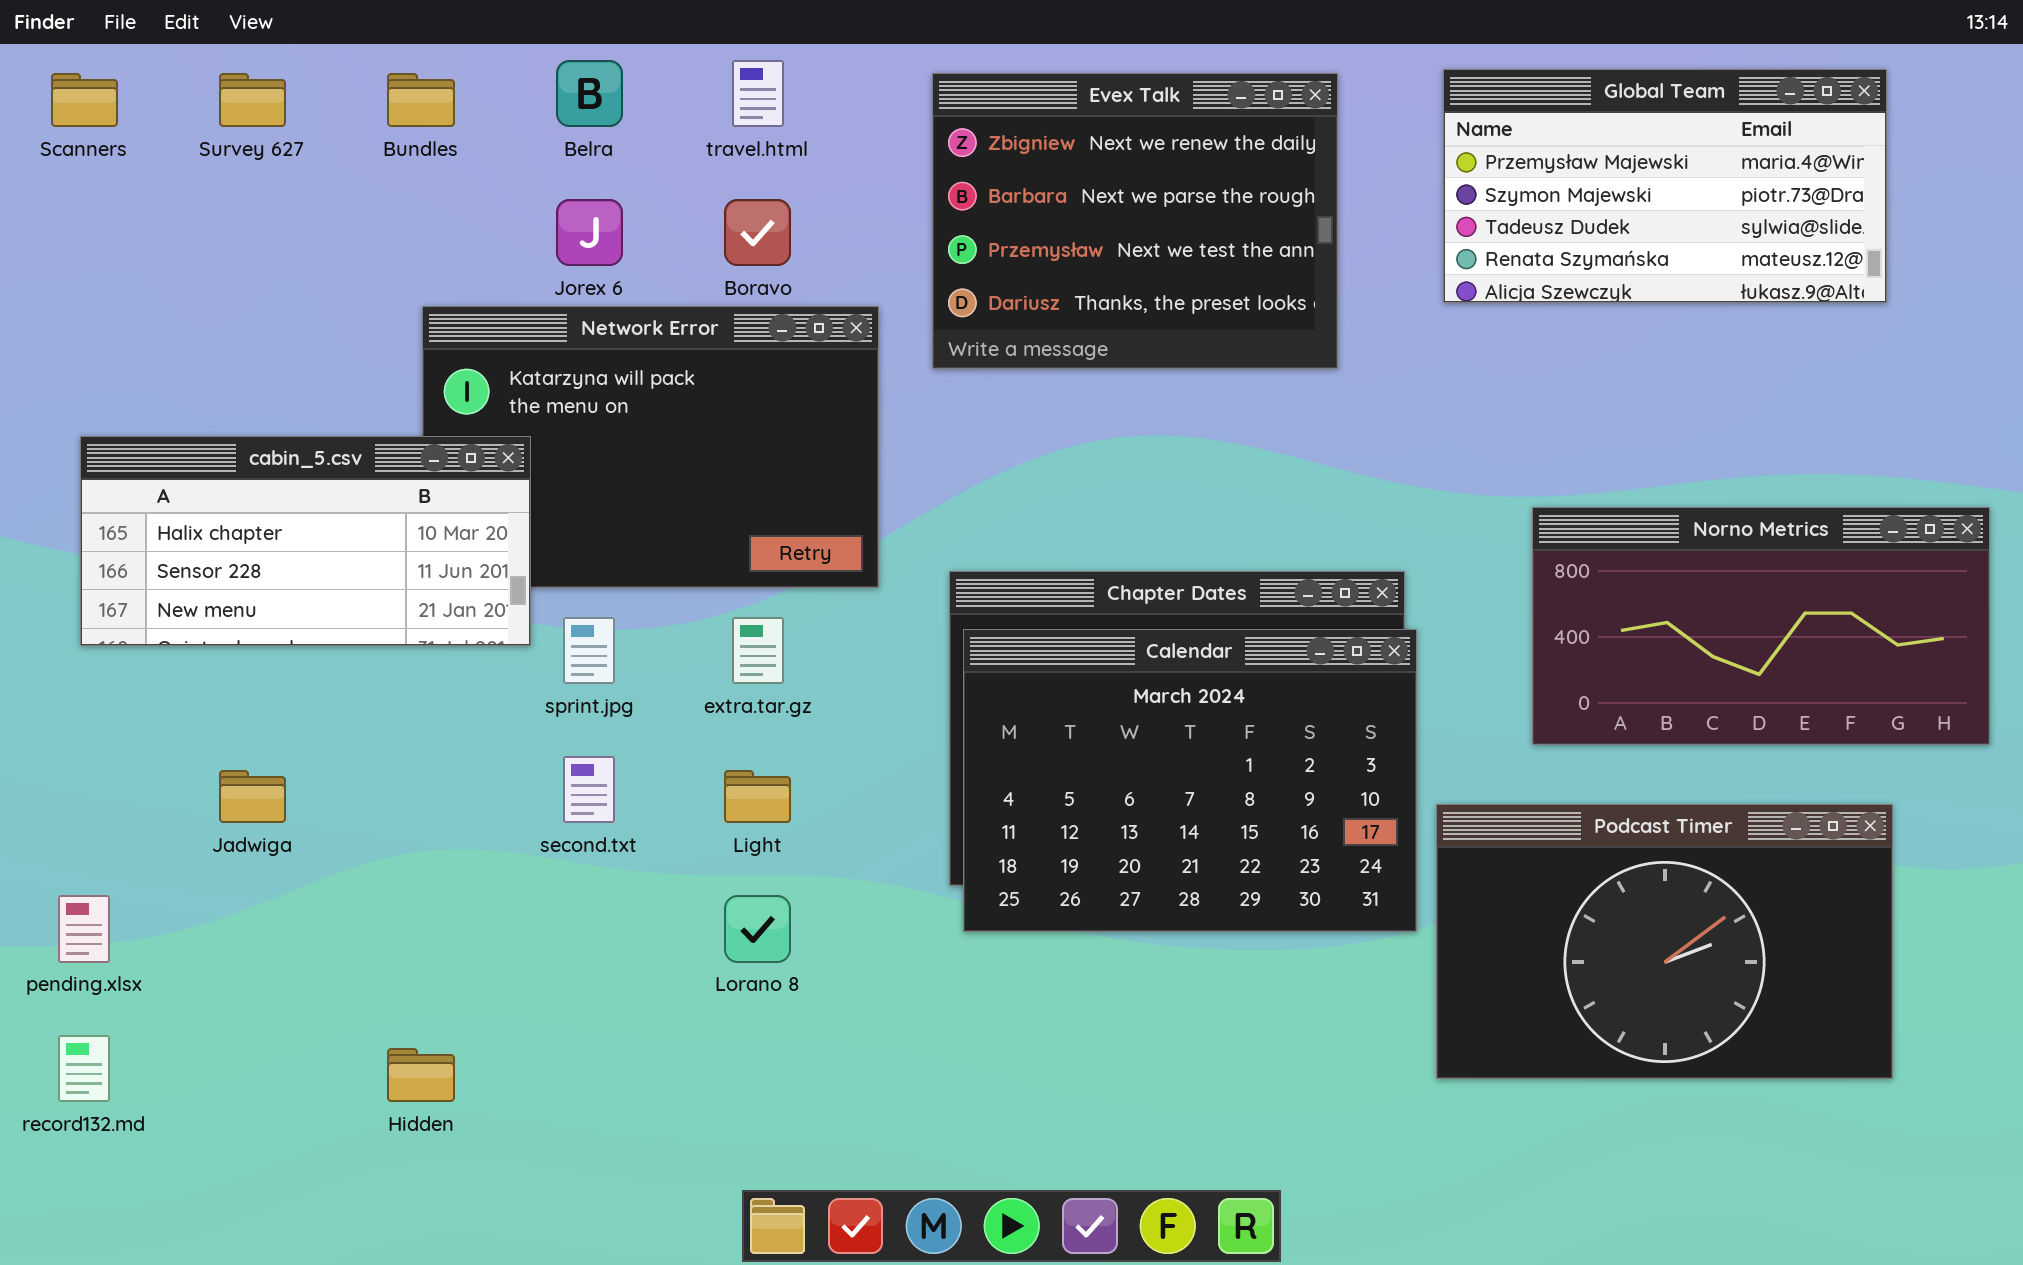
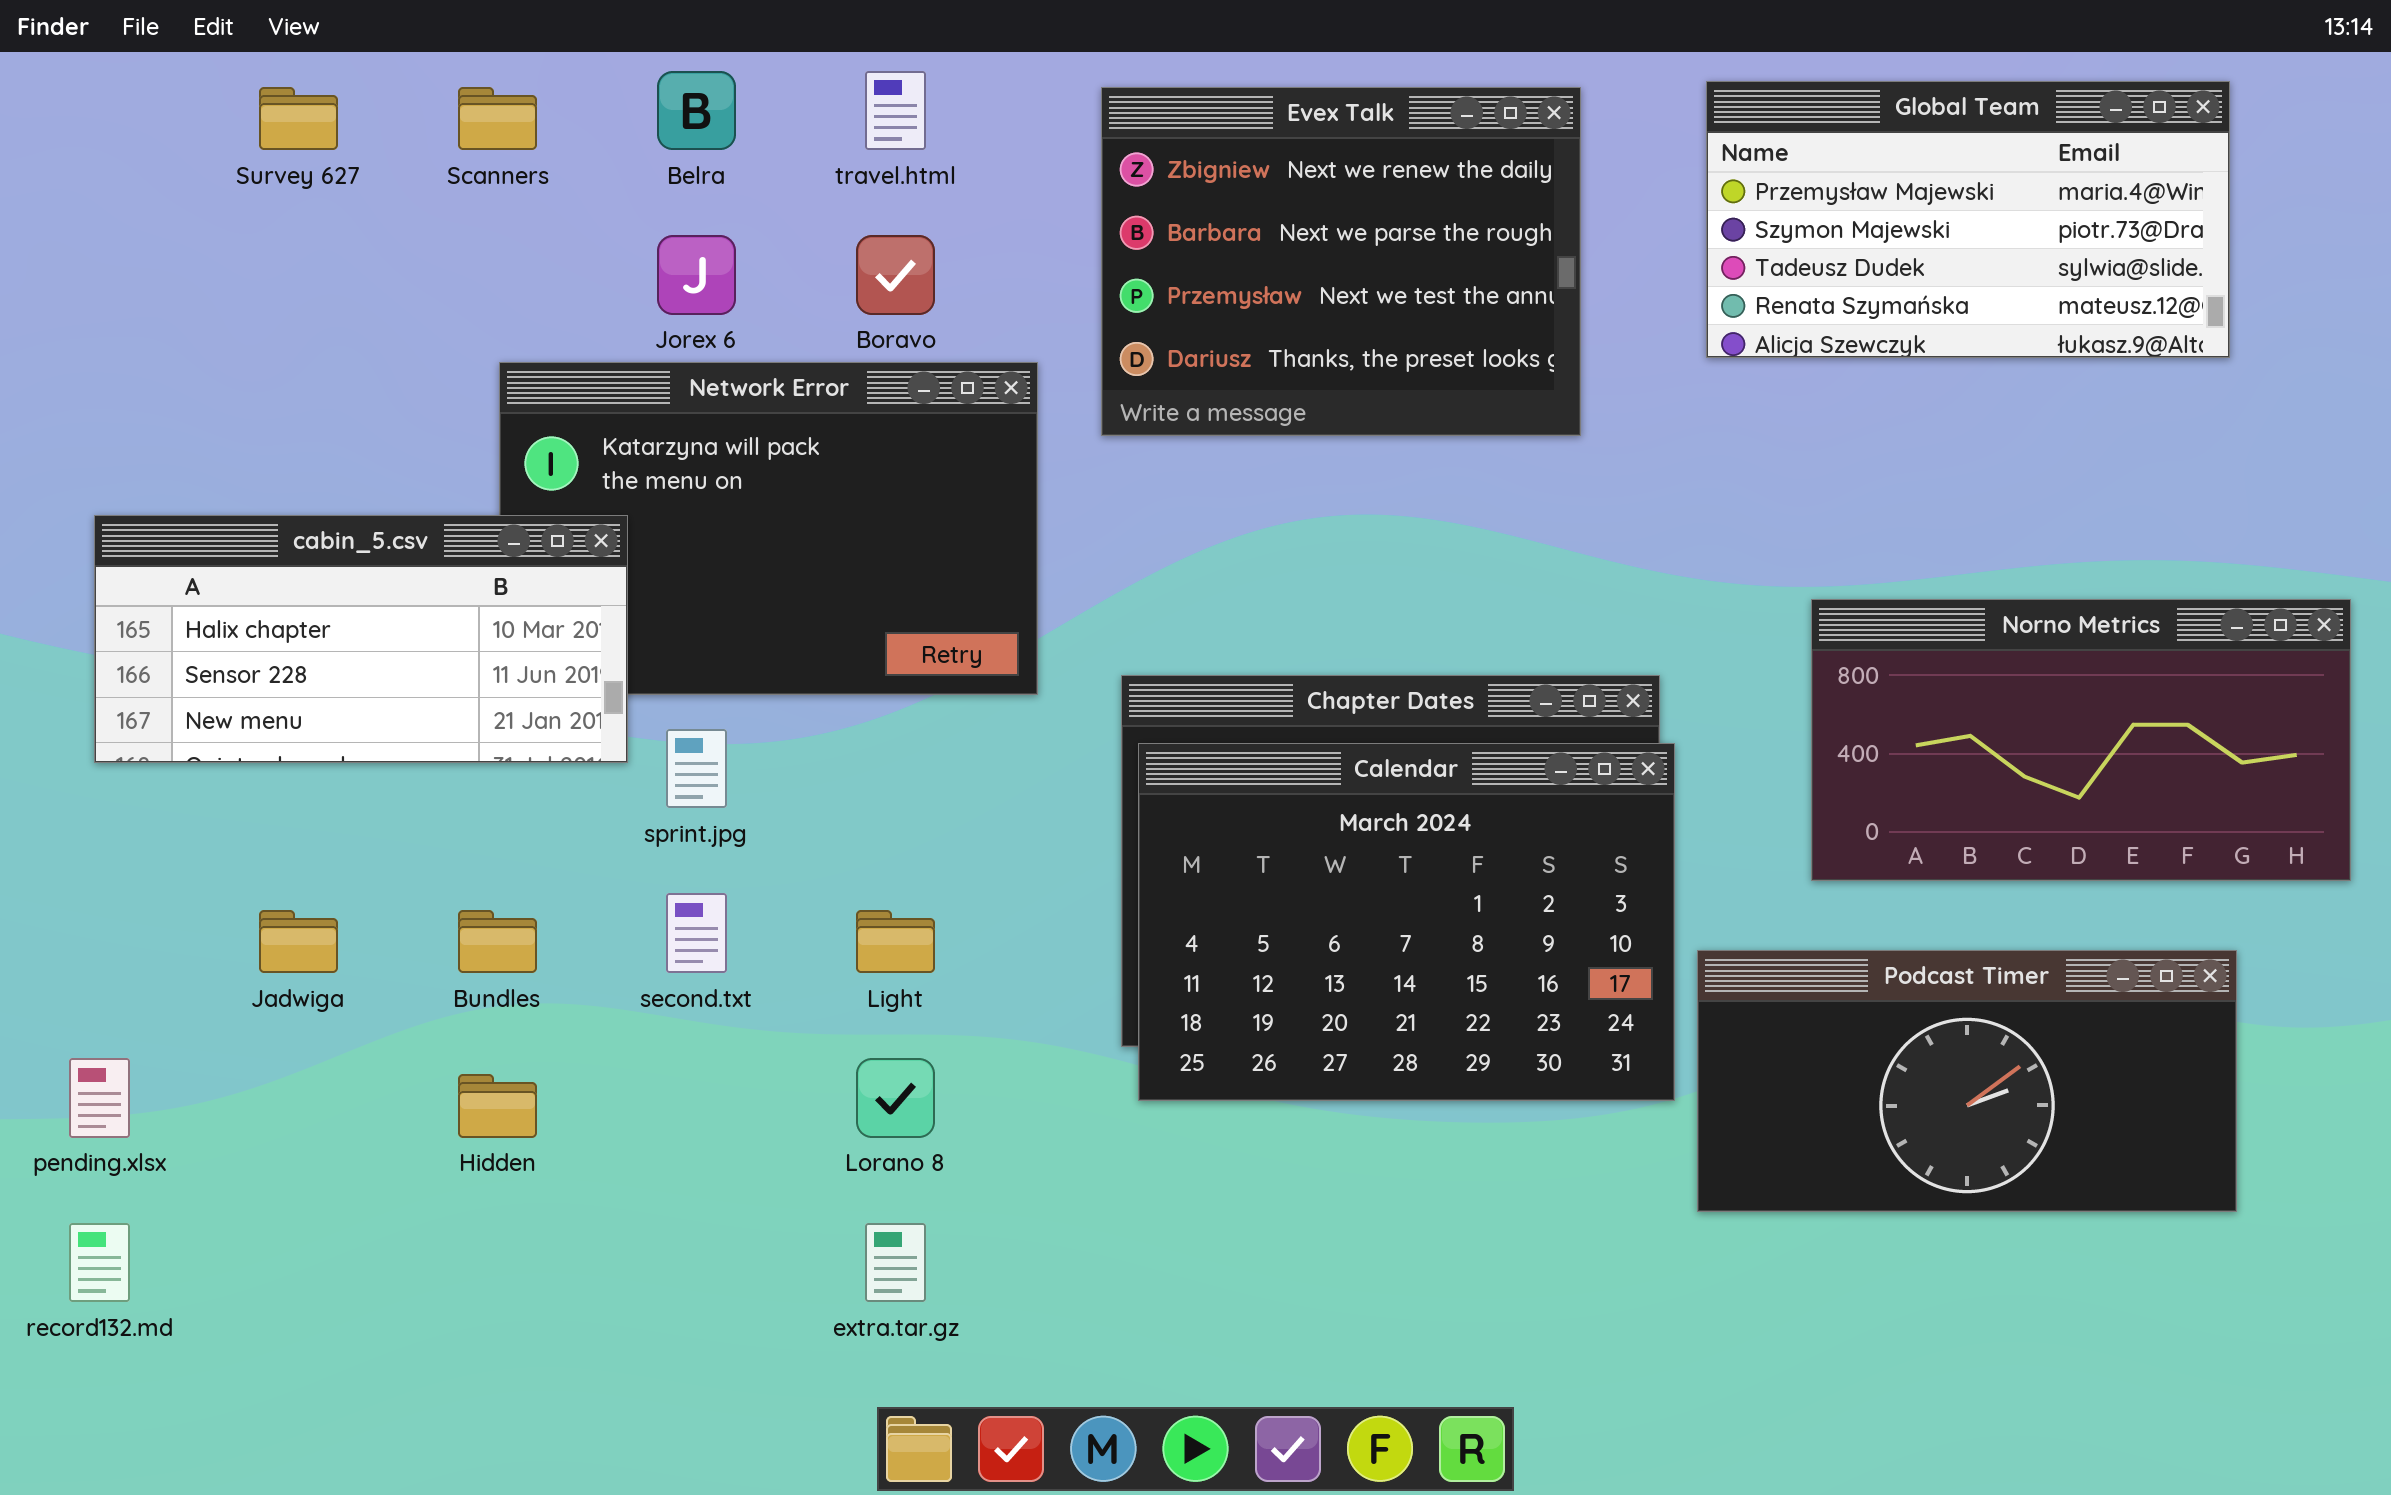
Scanners: [51,73,118,127] -> [458,87,537,150], moved
Bundles: [387,73,455,127] -> [458,910,537,973], moved
extra.tar.gz: [732,617,784,684] -> [865,1223,926,1302], moved
Podcast Timer: [1436,804,1893,1079] -> [1697,950,2237,1212], resized
Hidden: [387,1048,455,1102] -> [458,1074,537,1138], moved

